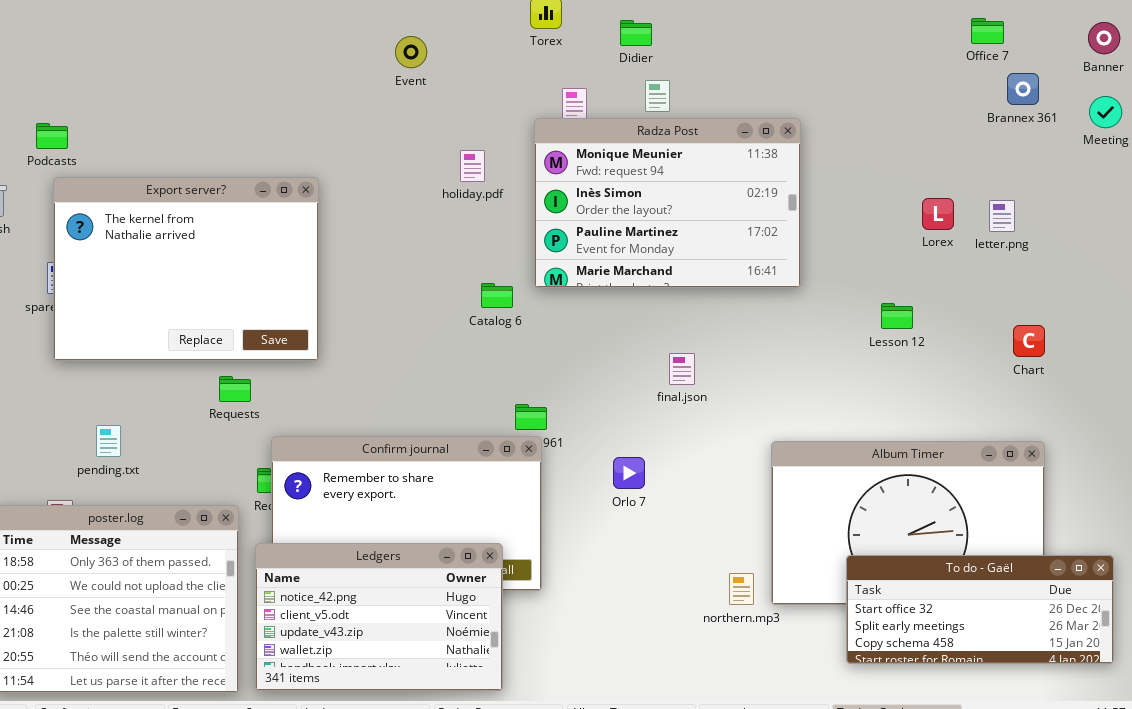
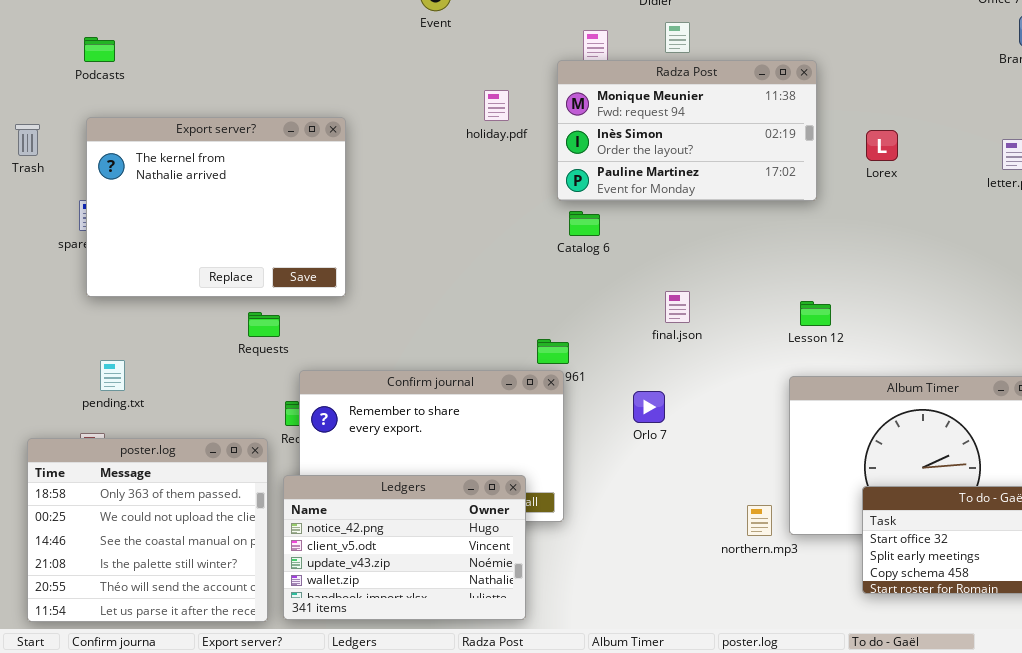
Radza Post: [534,118,801,288] -> [557,60,817,201], resized
Podcasts: [36,123,68,149] -> [84,37,115,62], moved
Lorex: [922,198,954,230] -> [866,130,898,161], moved
Catalog 6: [481,283,513,308] -> [569,211,600,236], moved
Lesson 12: [881,303,913,329] -> [800,301,831,326], moved
final.json: [669,353,695,385] -> [665,291,690,323], moved
pending.txt: [96,425,121,457] -> [100,360,125,391], moved

